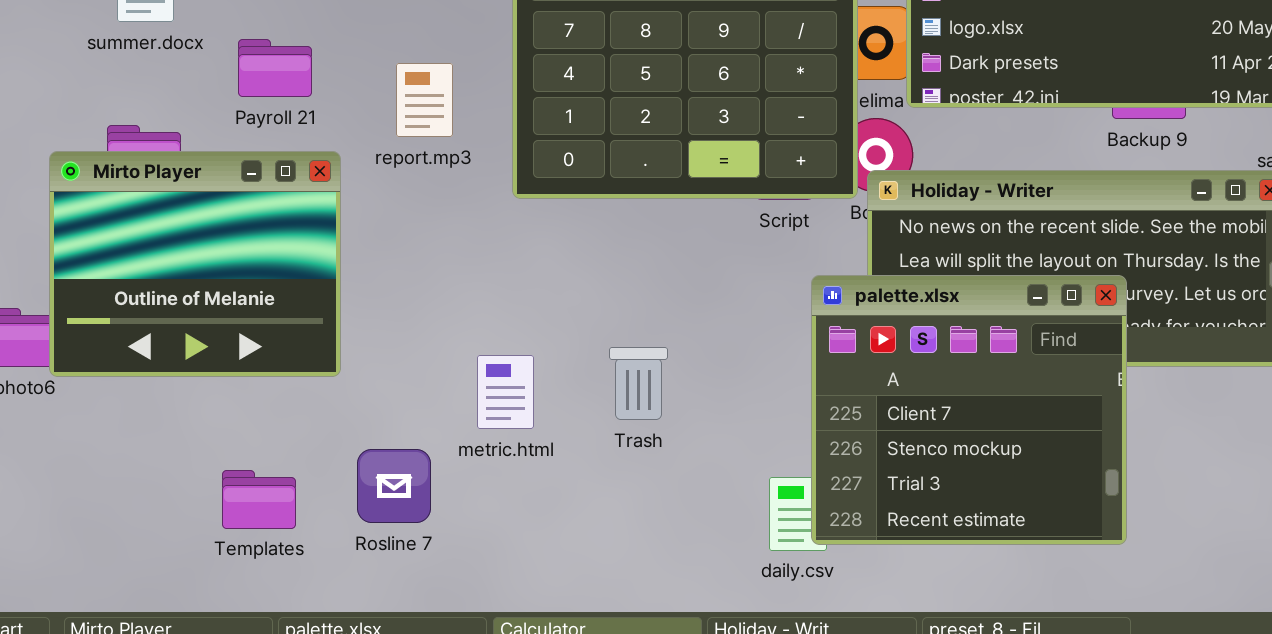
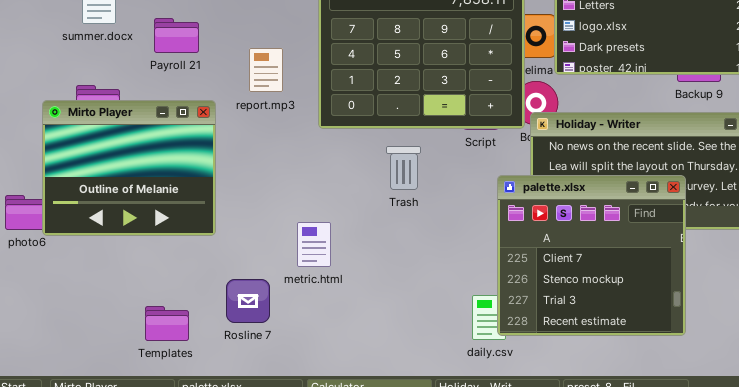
Payroll 21: [238,39,312,97] -> [154,18,199,53], moved
Trash: [609,347,668,420] -> [386,146,421,190], moved
Templates: [222,470,296,529] -> [145,306,189,341], moved

